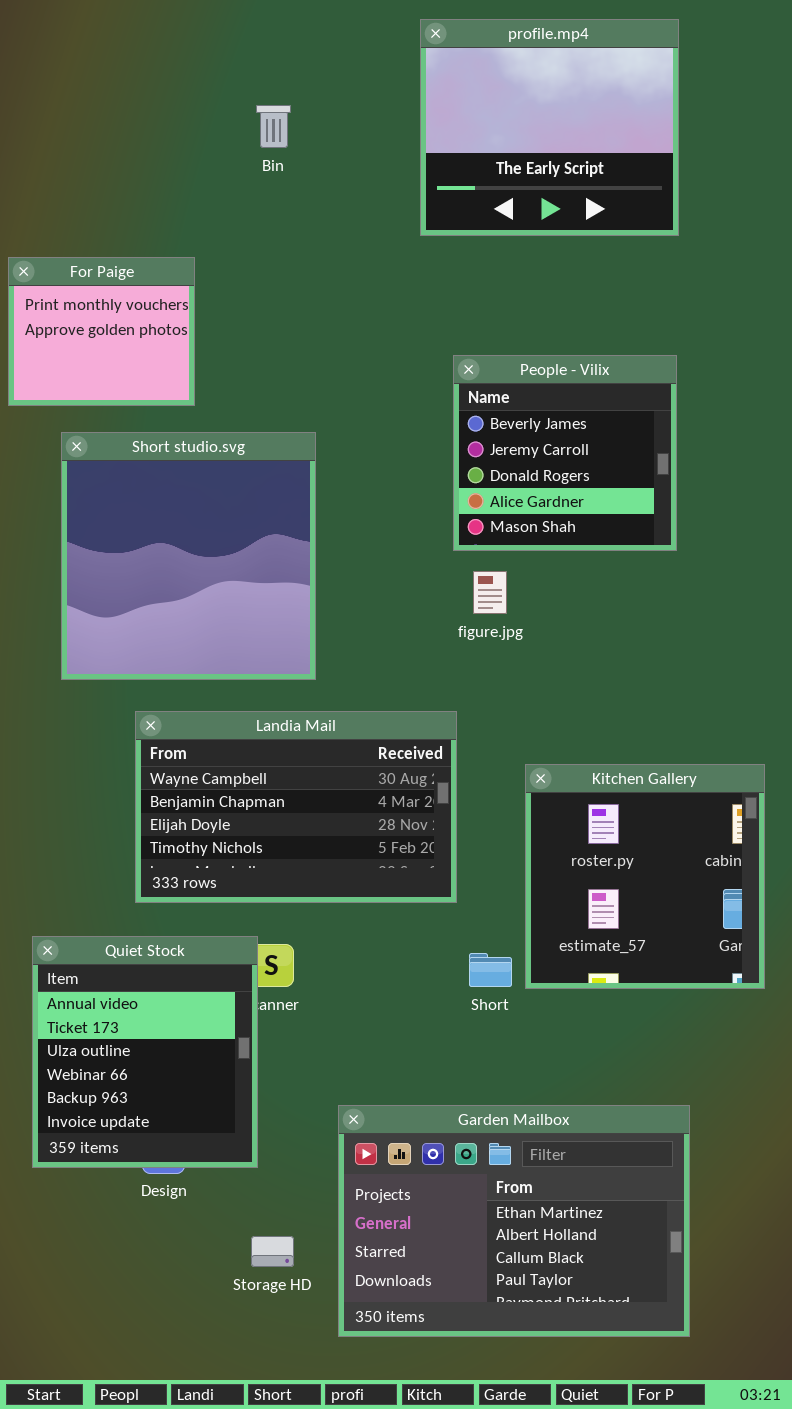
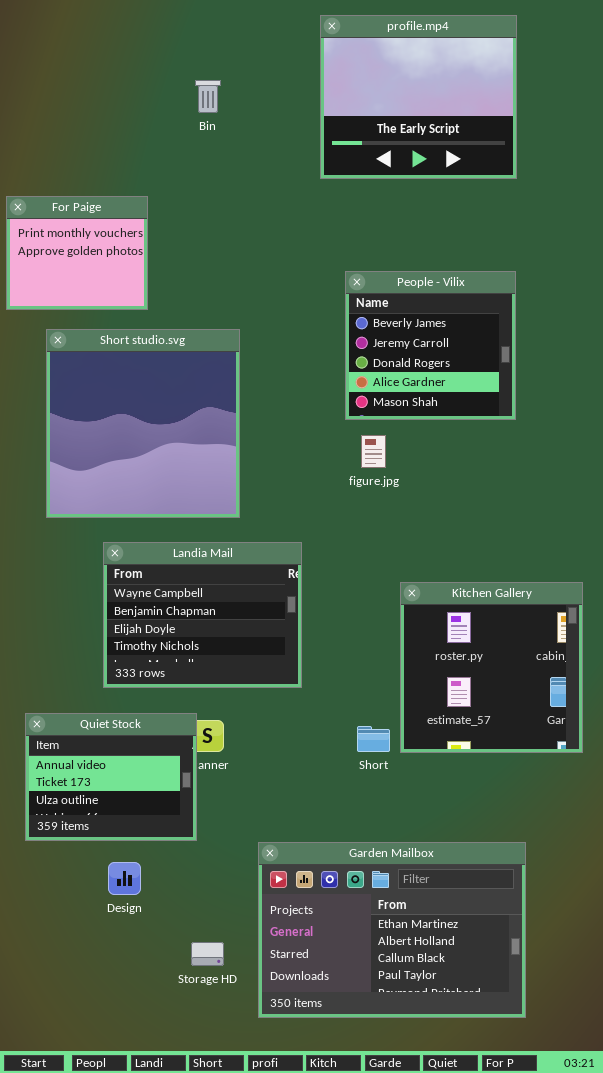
Landia Mail: [135,711,457,903] -> [103,542,302,688], resized
Quiet Stock: [32,936,258,1168] -> [25,713,197,841], resized

